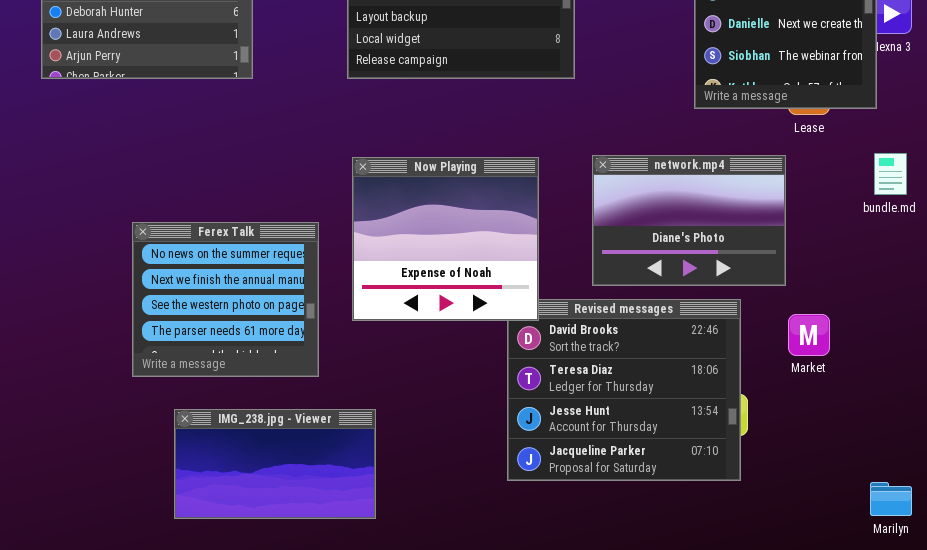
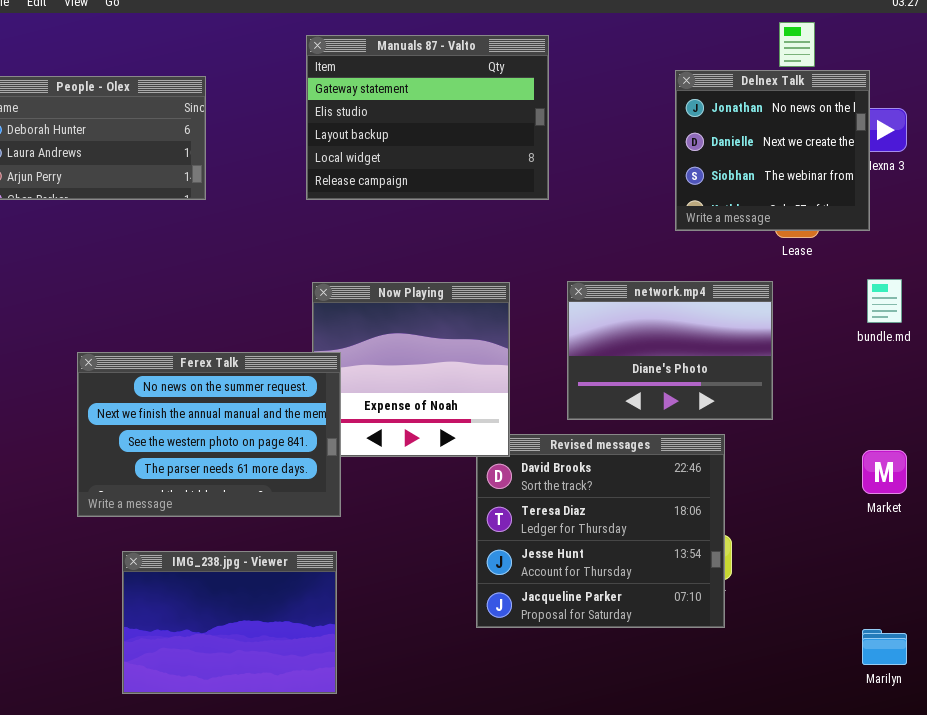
Ferex Talk: [132,222,319,377] -> [77,352,341,517], resized
Market: [788,314,830,356] -> [862,450,907,494], moved
IMG_238.jpg - Viewer: [174,409,376,519] -> [122,551,337,694], resized

